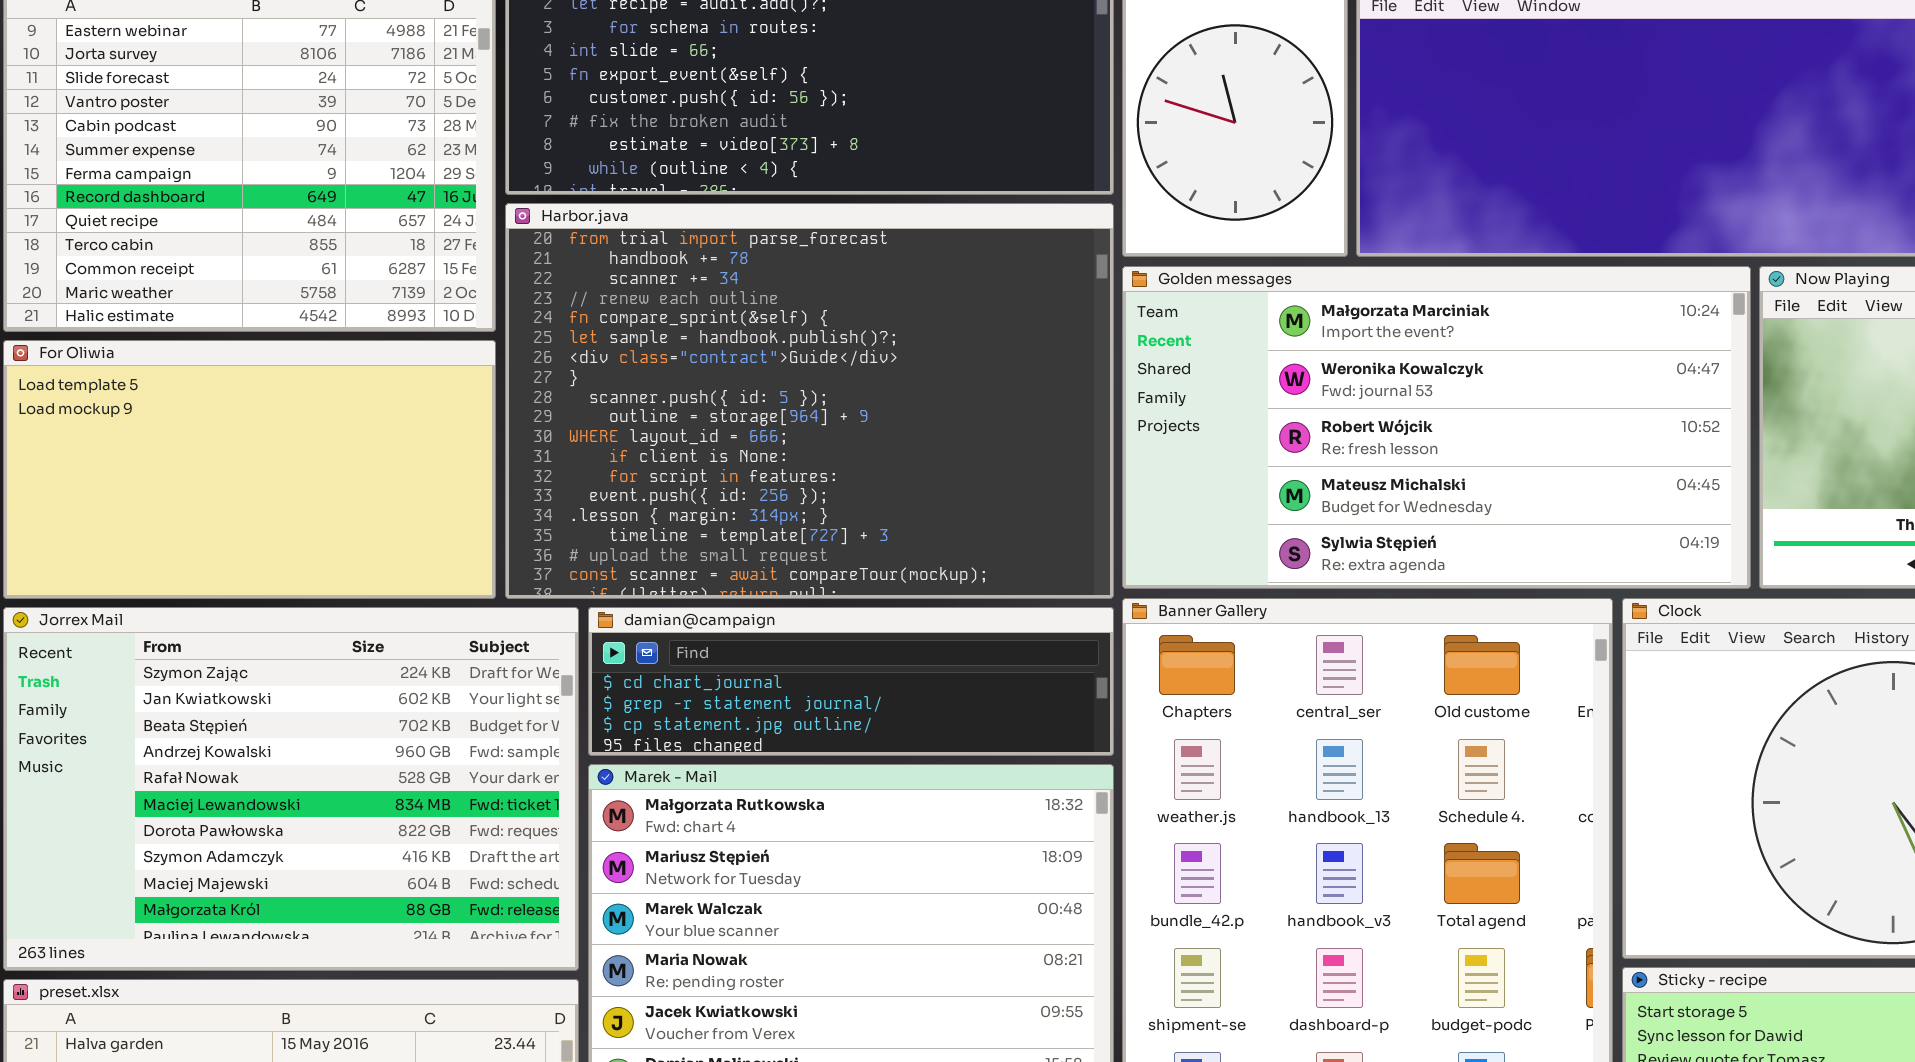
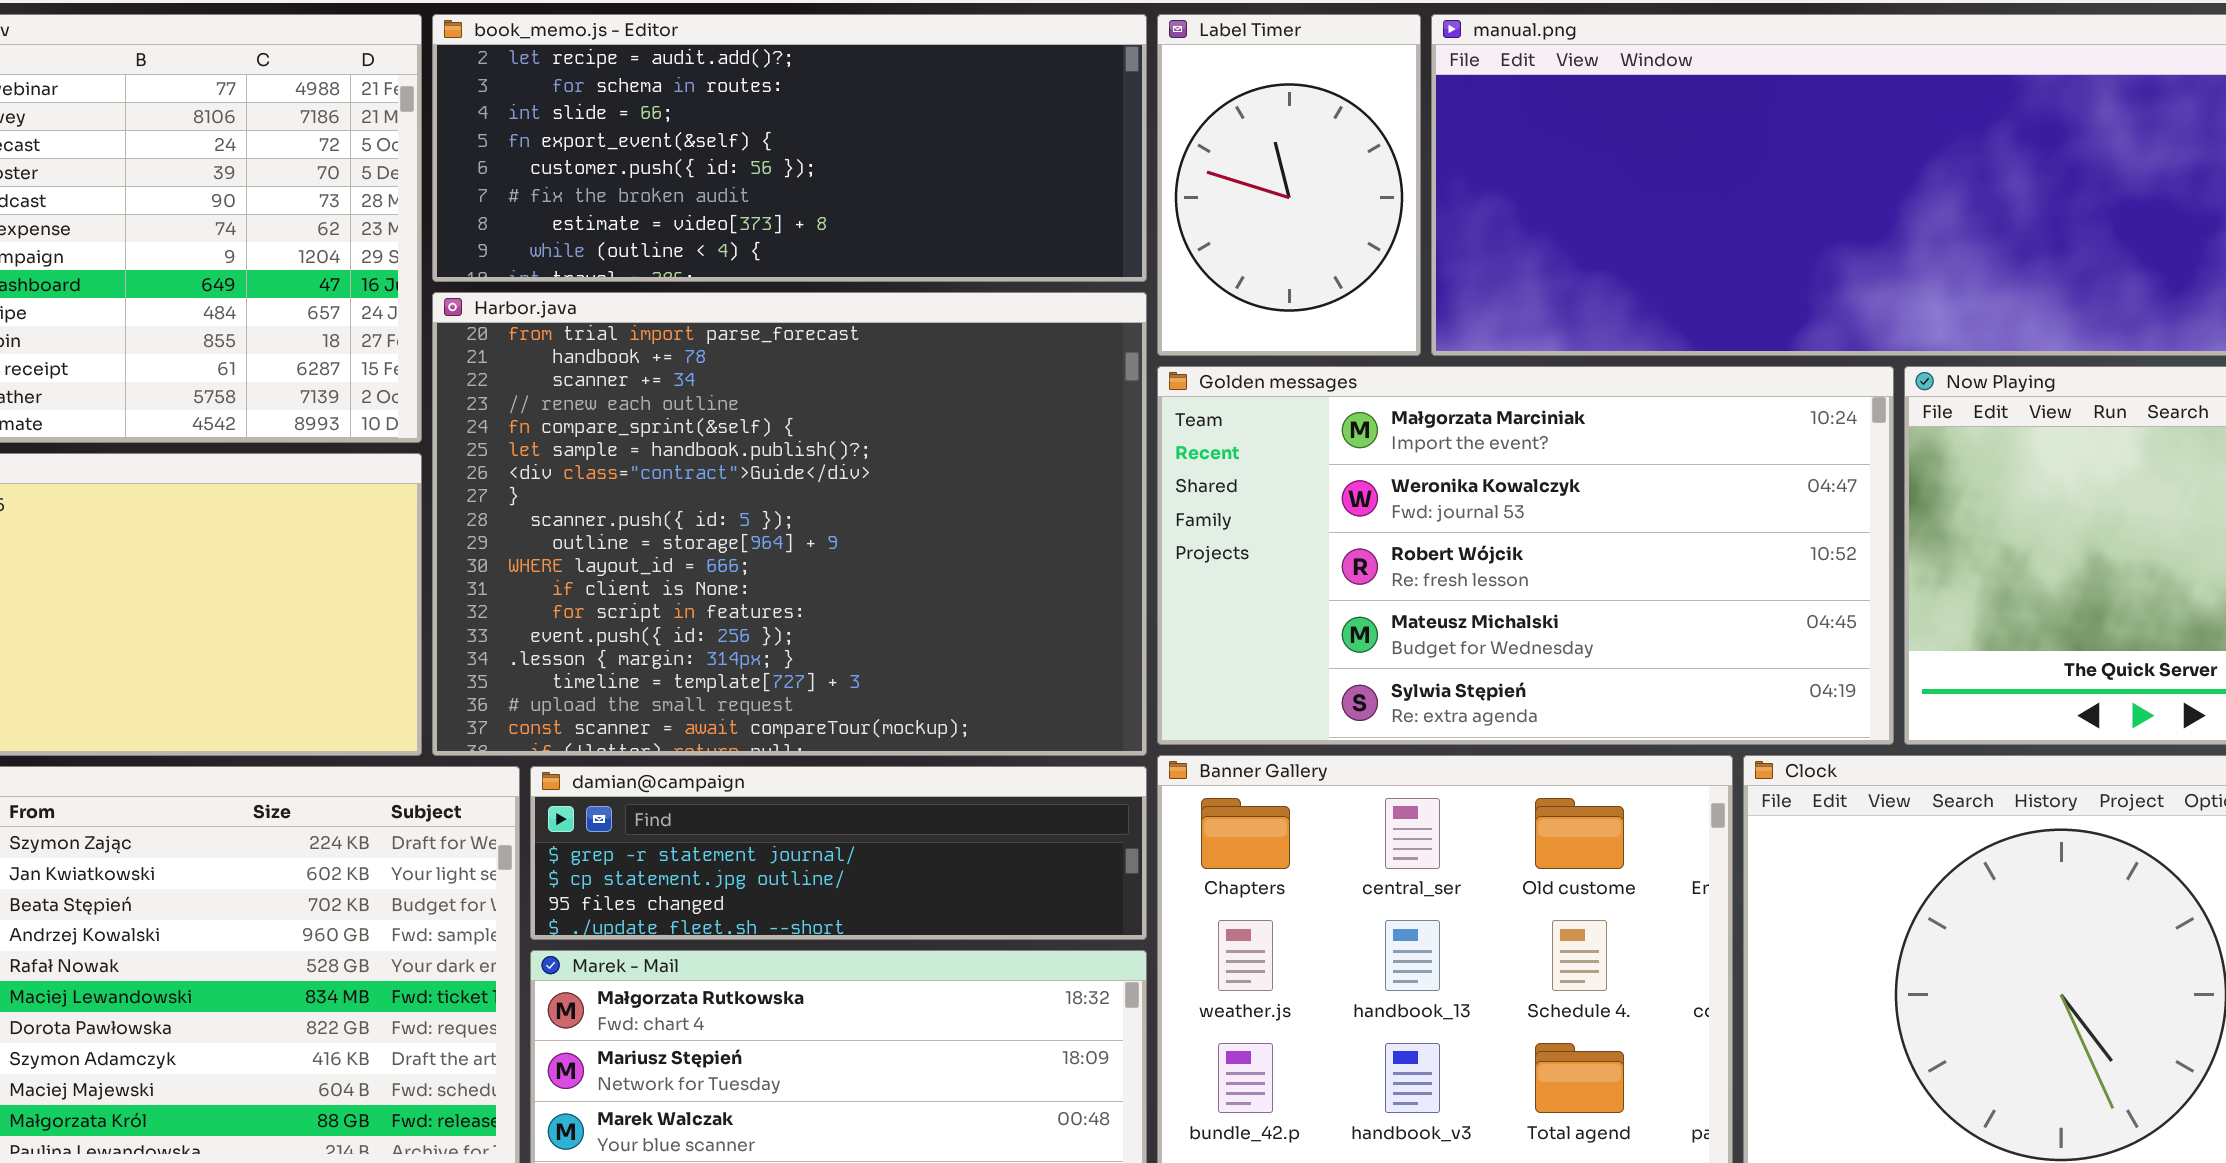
damian@campaign: [588,607,1114,756] -> [530,766,1147,940], scrolled down 1 row

